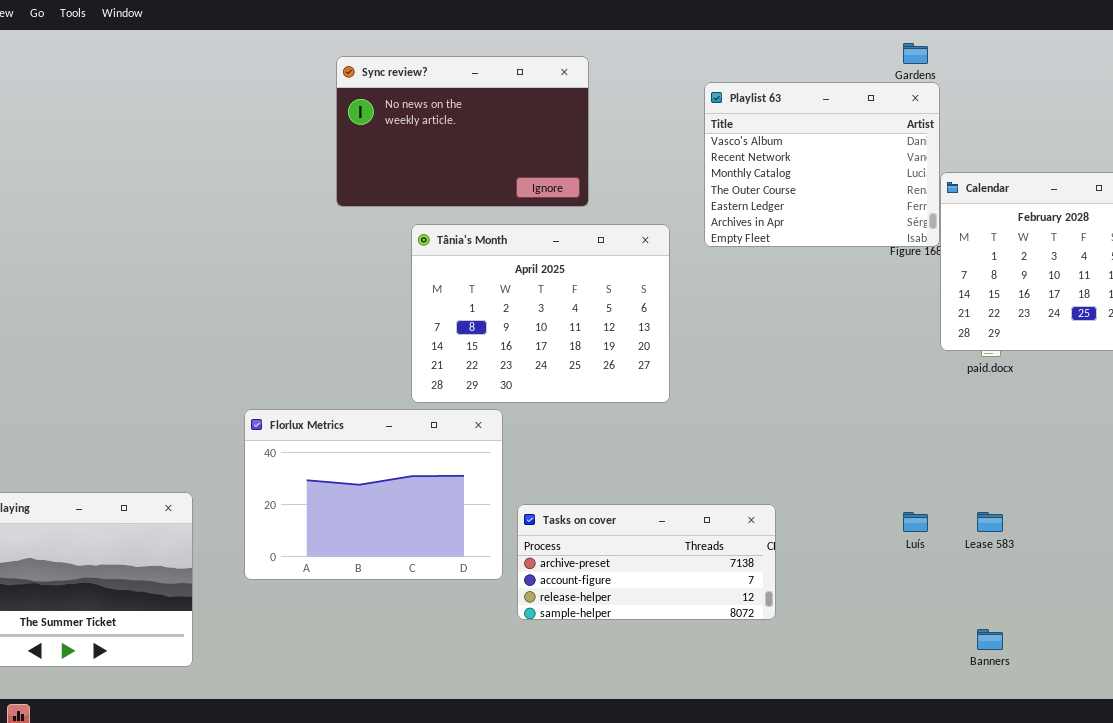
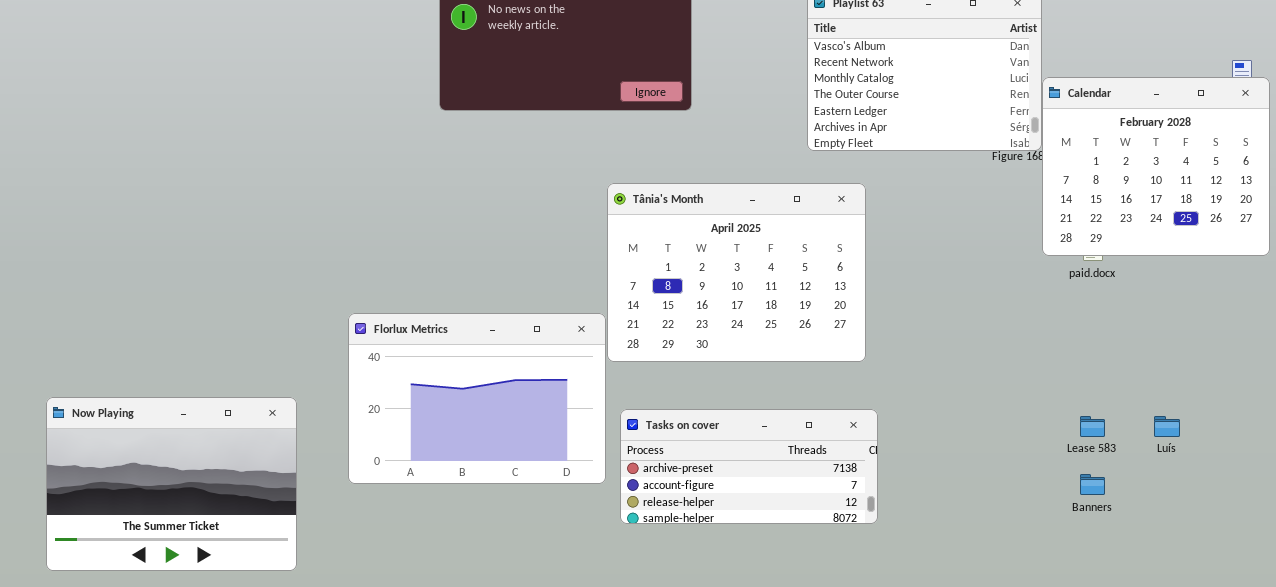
Tânia's Month: [411,224,670,403] -> [607,183,866,362], moved
Luís: [903,512,928,532] -> [1154,416,1180,437], moved
Banners: [977,629,1003,650] -> [1080,474,1105,495], moved

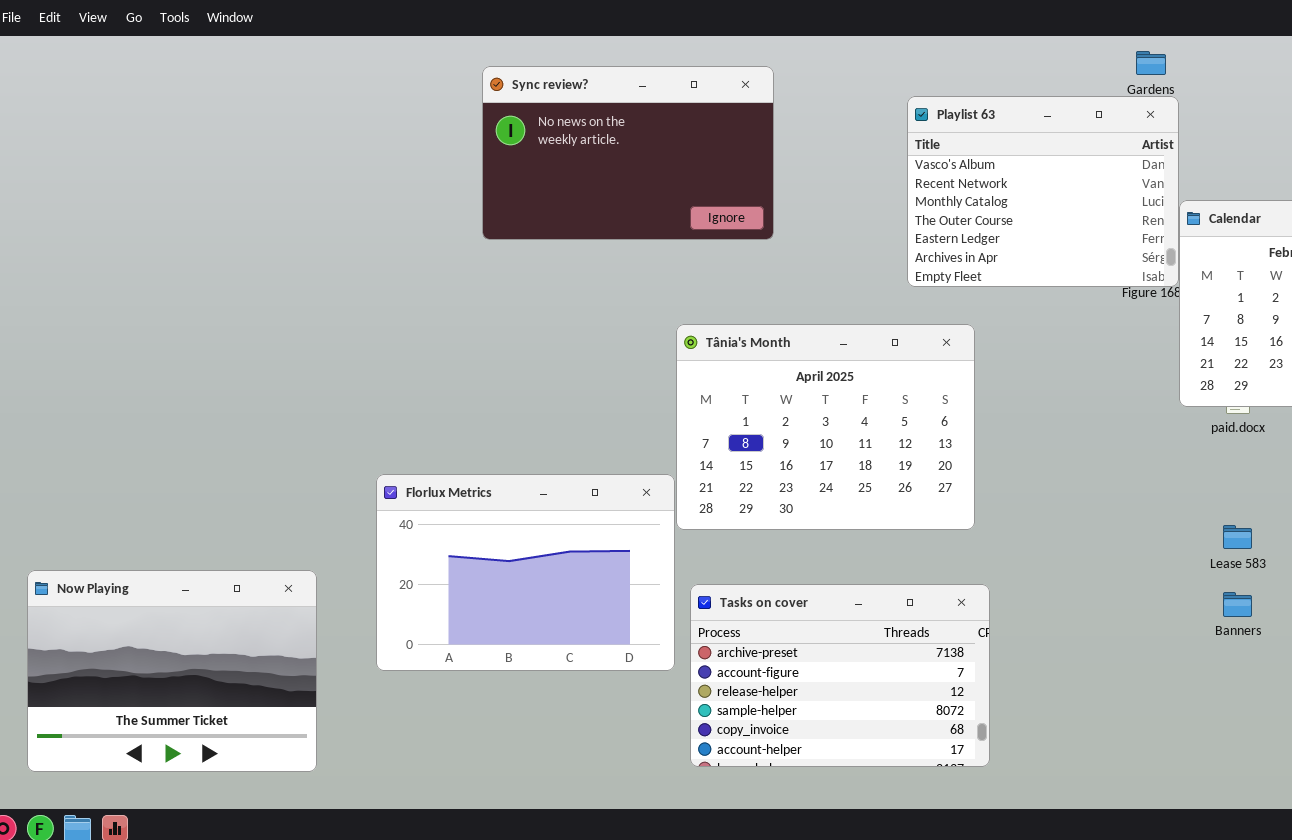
Tasks on cover: [620,409,878,524] -> [690,584,990,767], resized
Lease 583: [1080,416,1105,437] -> [1223,525,1252,549], moved
Banners: [1080,474,1105,495] -> [1223,592,1252,617], moved

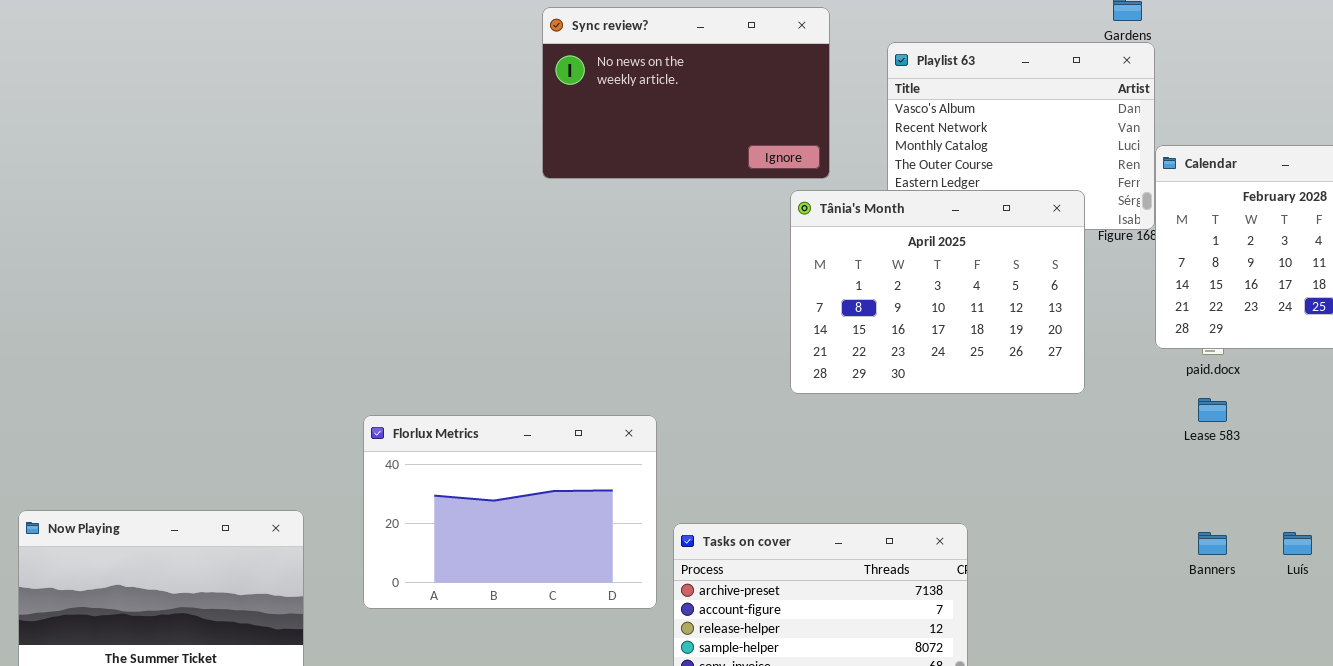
Sync review?: [482,66,774,240] -> [542,7,830,179], moved
Tânia's Month: [676,324,975,530] -> [790,190,1085,394], moved
Lease 583: [1223,525,1252,549] -> [1198,398,1227,422], moved

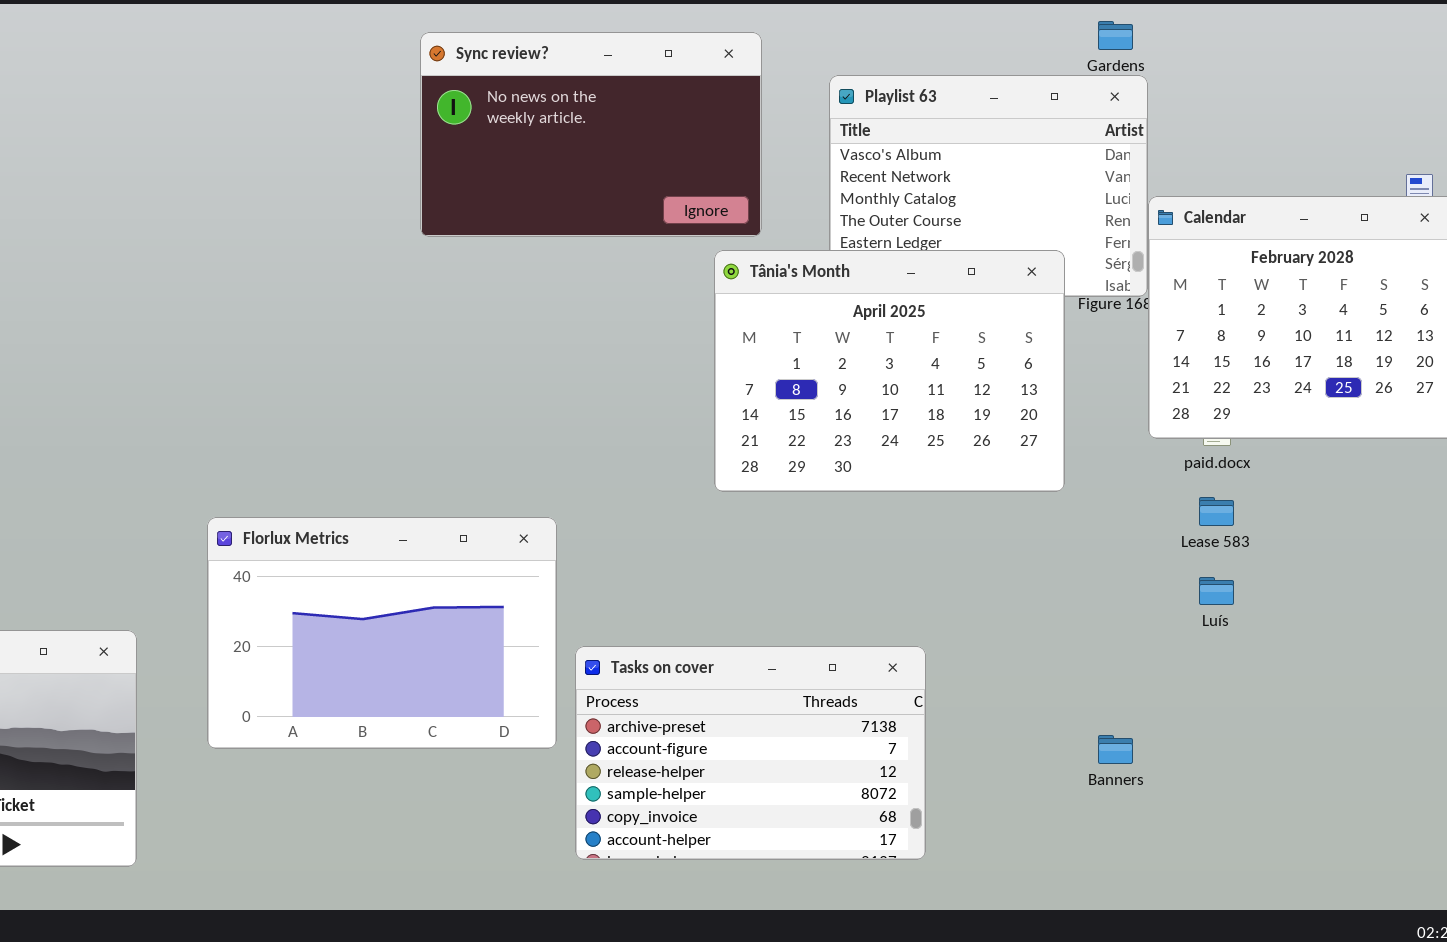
Banners: [1198,532,1227,555] -> [1098,735,1133,764], moved
Luís: [1283,532,1312,555] -> [1199,577,1234,605], moved

